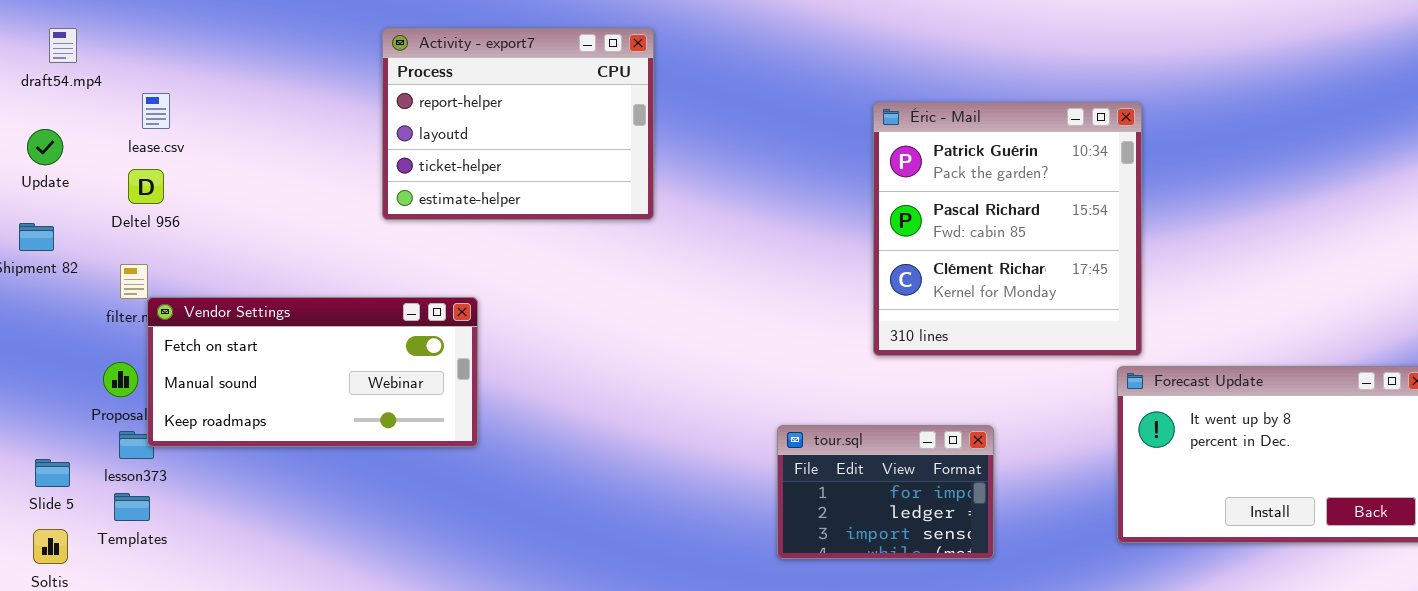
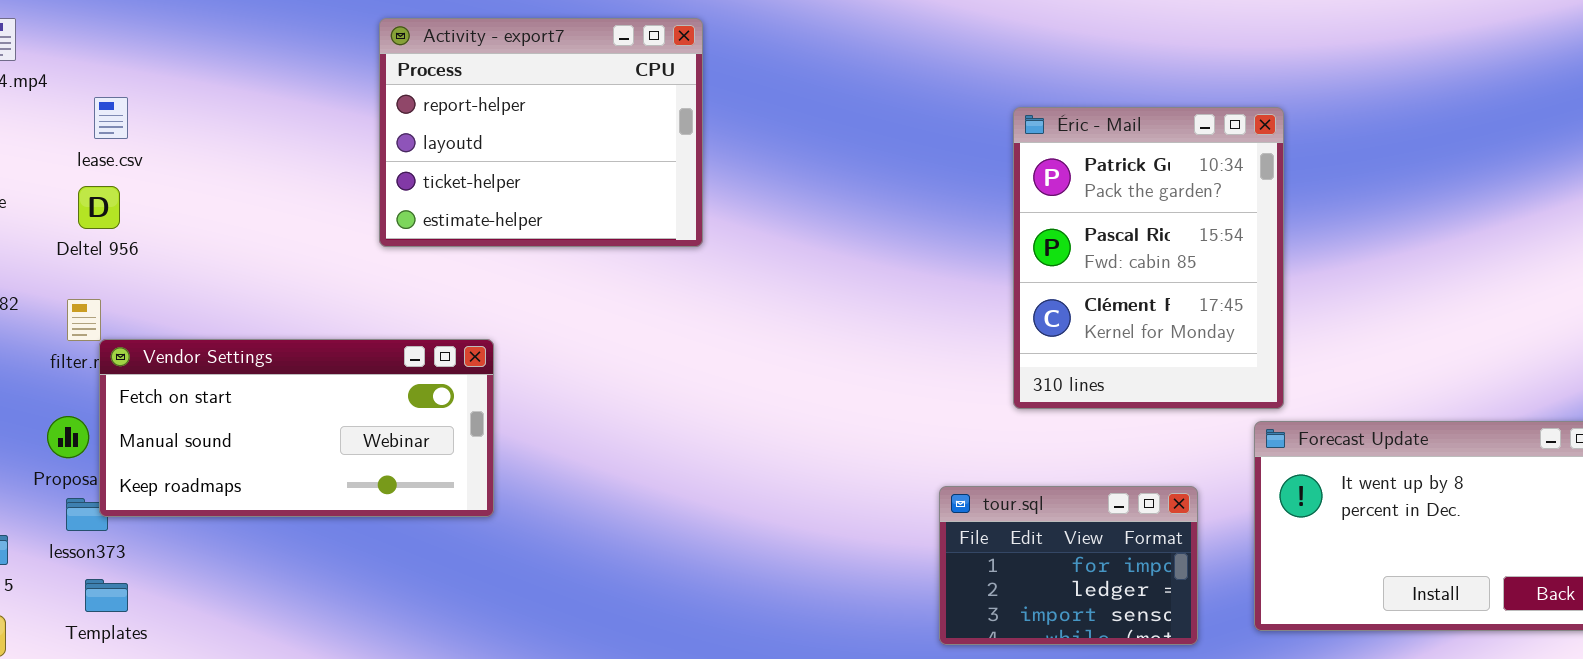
Éric - Mail: [873,102,1142,356] -> [1013,107,1284,409], resized
tour.sql: [777,425,994,559] -> [939,486,1198,645], moved
Templates: [114,493,150,521] -> [85,579,128,612], moved

